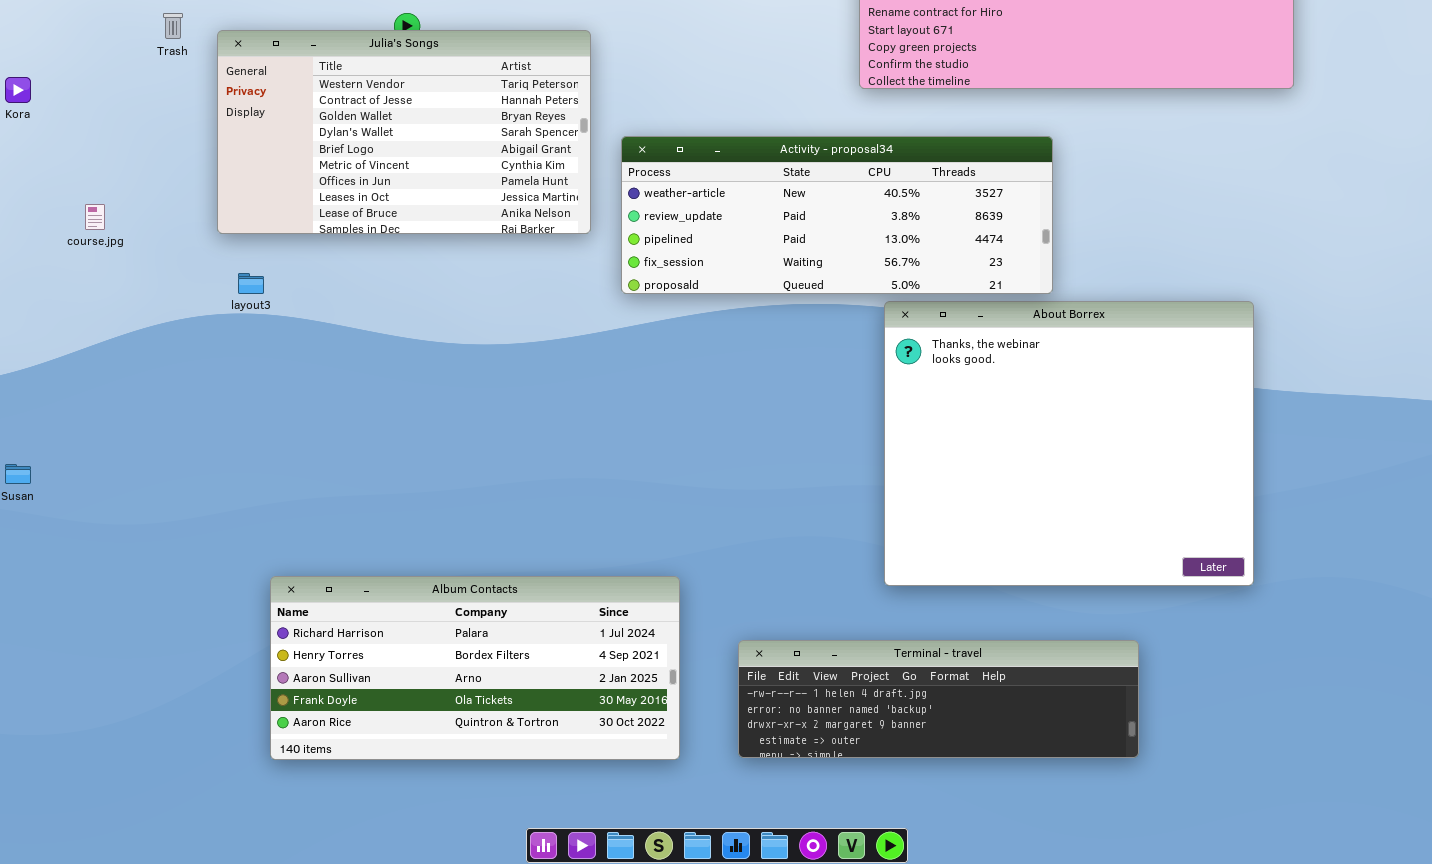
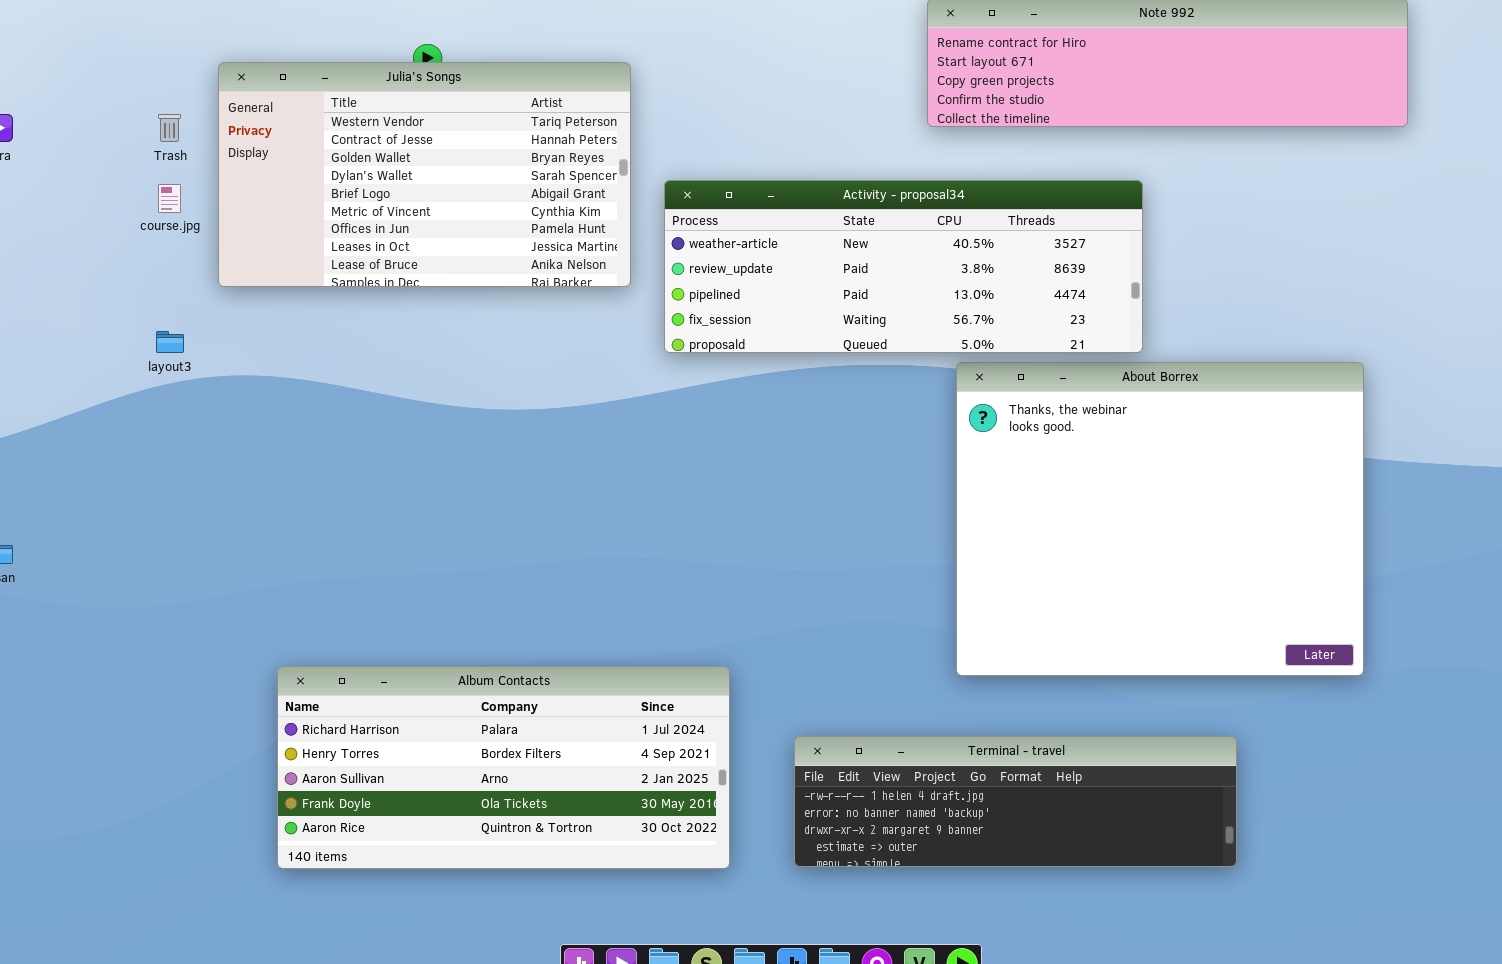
Trash: [163,13,183,39] -> [158,114,181,142], moved
course.jpg: [85,204,105,230] -> [158,184,181,213], moved
layout3: [238,273,264,294] -> [156,331,184,353], moved

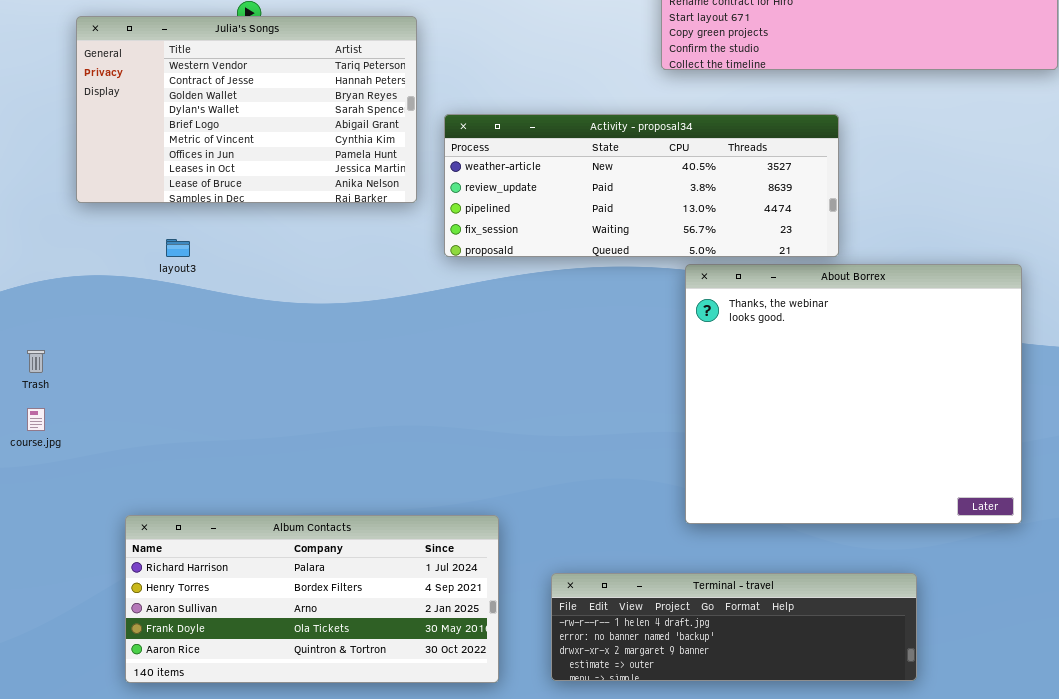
Trash: [158,114,181,142] -> [27,350,45,373], moved
course.jpg: [158,184,181,213] -> [27,408,45,431], moved
layout3: [156,331,184,353] -> [166,239,190,257], moved

